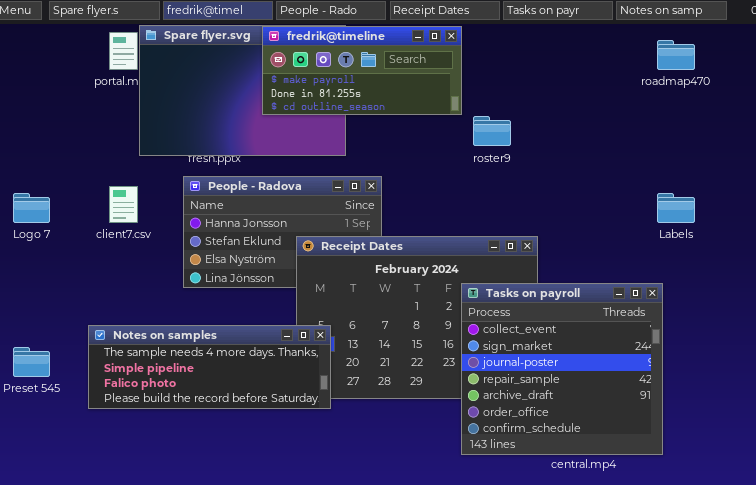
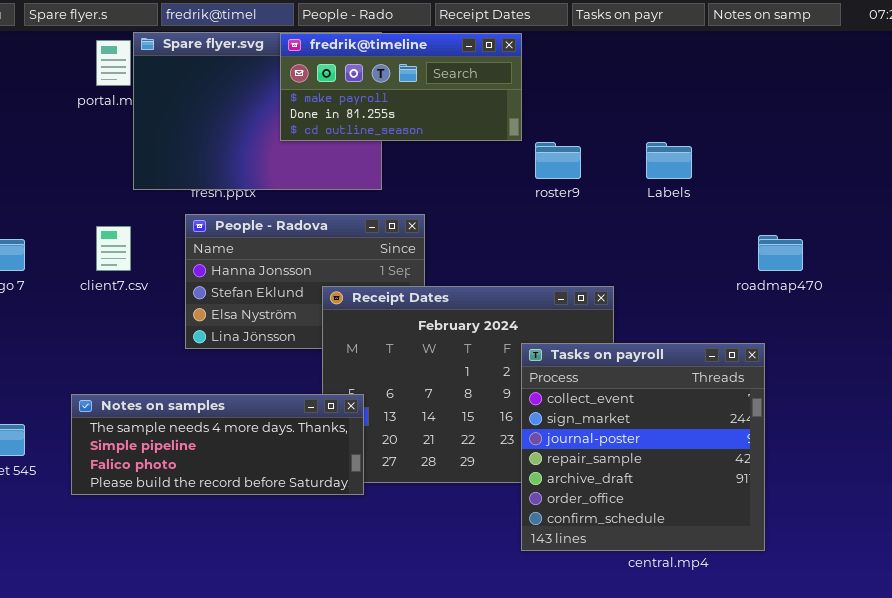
roadmap470: [657,40,695,70] -> [758,235,803,271], moved
Labels: [657,193,695,223] -> [646,142,692,179], moved

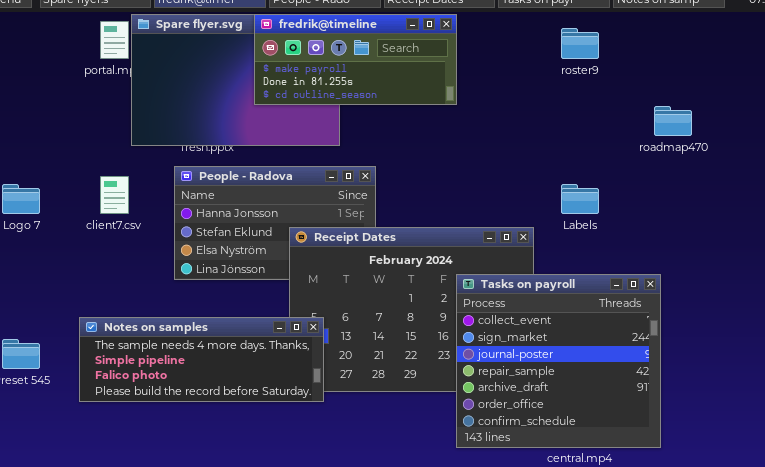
roster9: [535,142,581,179] -> [561,28,599,59], moved
Labels: [646,142,692,179] -> [561,184,599,214], moved
roadmap470: [758,235,803,271] -> [654,106,692,136], moved

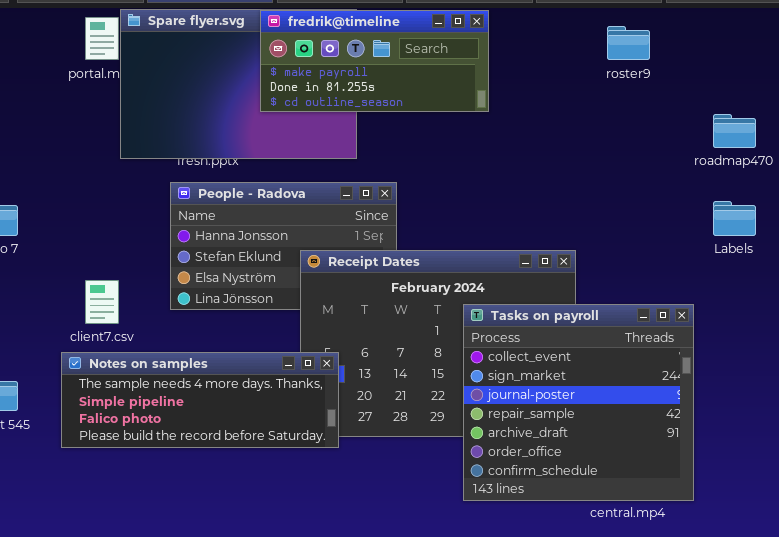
client7.csv: [100,176,129,214] -> [85,280,119,324], moved
Labels: [561,184,599,214] -> [713,201,756,236], moved
Tasks on payroll: [456,274,661,448] -> [463,304,694,501], moved

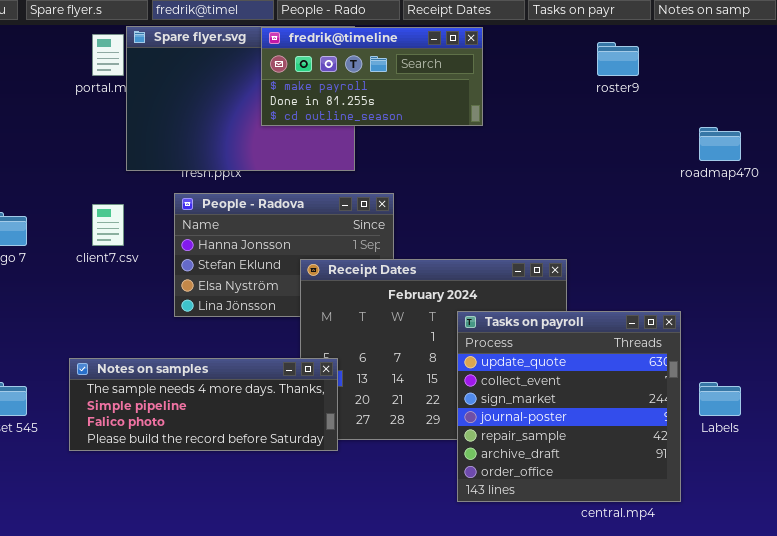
Labels: [713,201,756,236] -> [699,382,741,416], moved
client7.csv: [85,280,119,324] -> [92,204,124,246], moved
Tasks on payroll: [463,304,694,501] -> [457,311,681,502], scrolled up 1 row

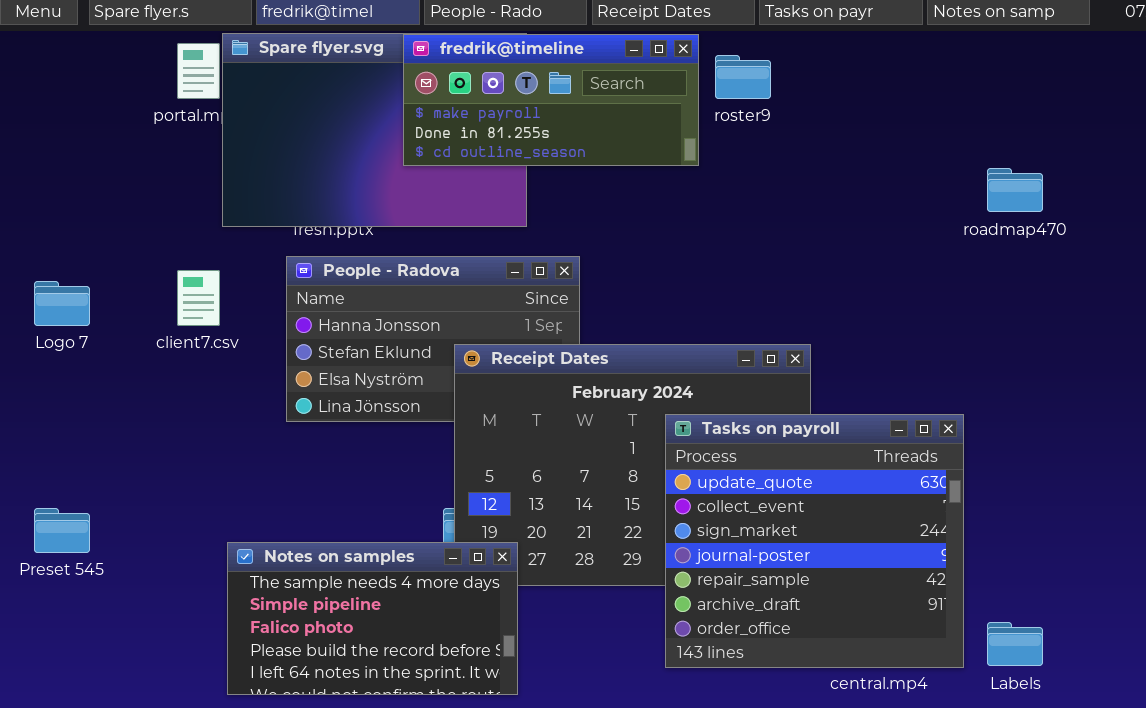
roster9: [597,42,639,76] -> [715,55,771,99], moved
Notes on samples: [69,358,338,451] -> [227,542,518,695], moved, resized
Labels: [699,382,741,416] -> [987,622,1043,666], moved

